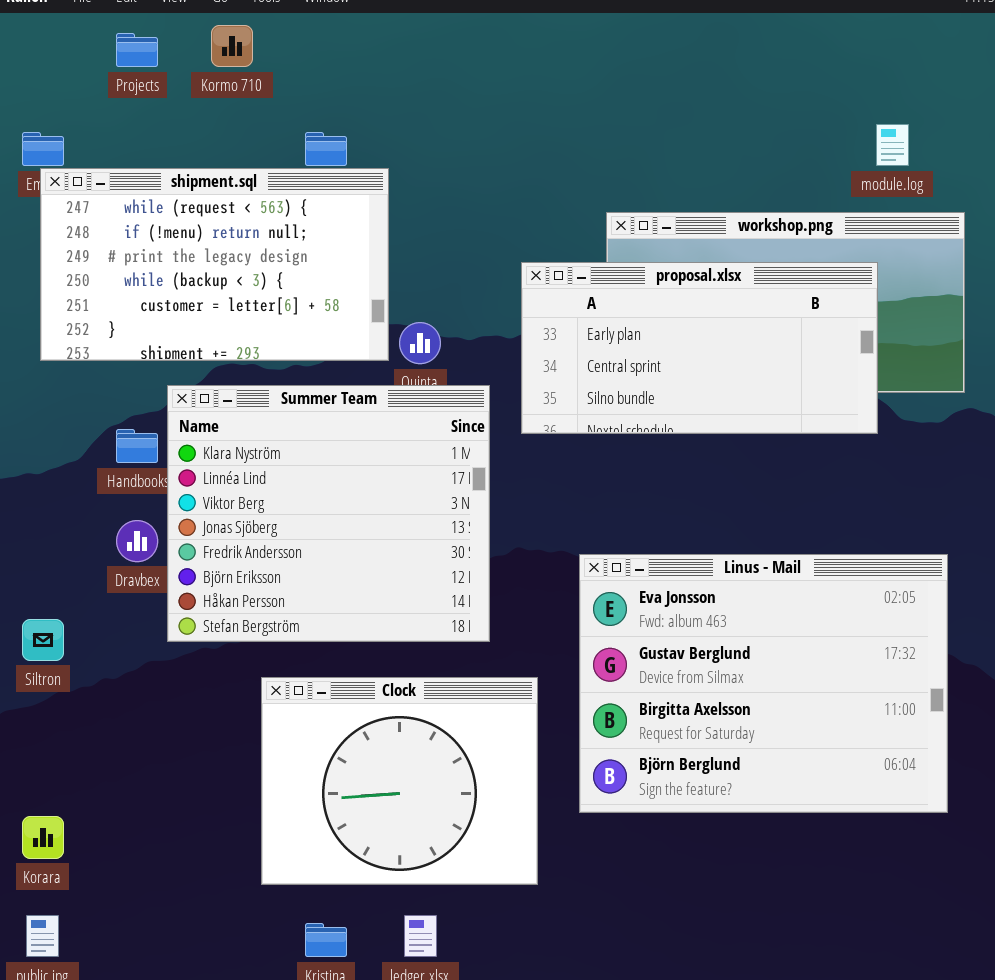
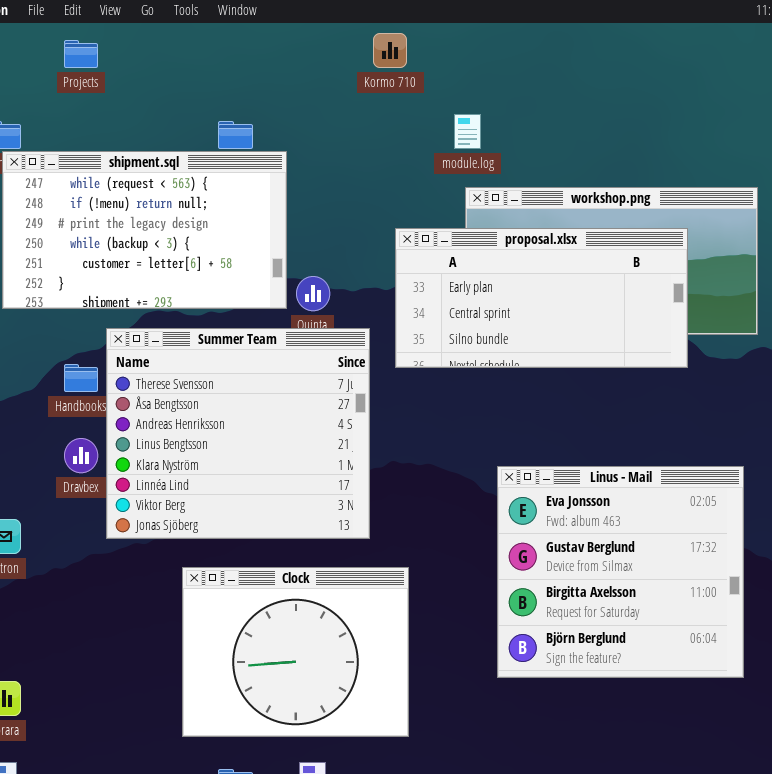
Kormo 710: [211,25,253,67] -> [373,33,407,68], moved
module.log: [876,124,909,166] -> [454,114,481,149], moved
Summer Team: [167,385,490,642] -> [106,328,370,539], scrolled up 4 rows
Linus - Mail: [579,554,948,813] -> [497,466,744,678], resized

